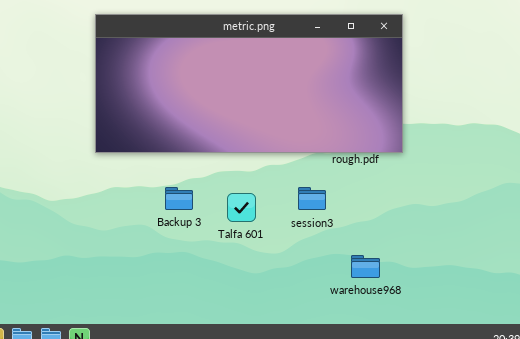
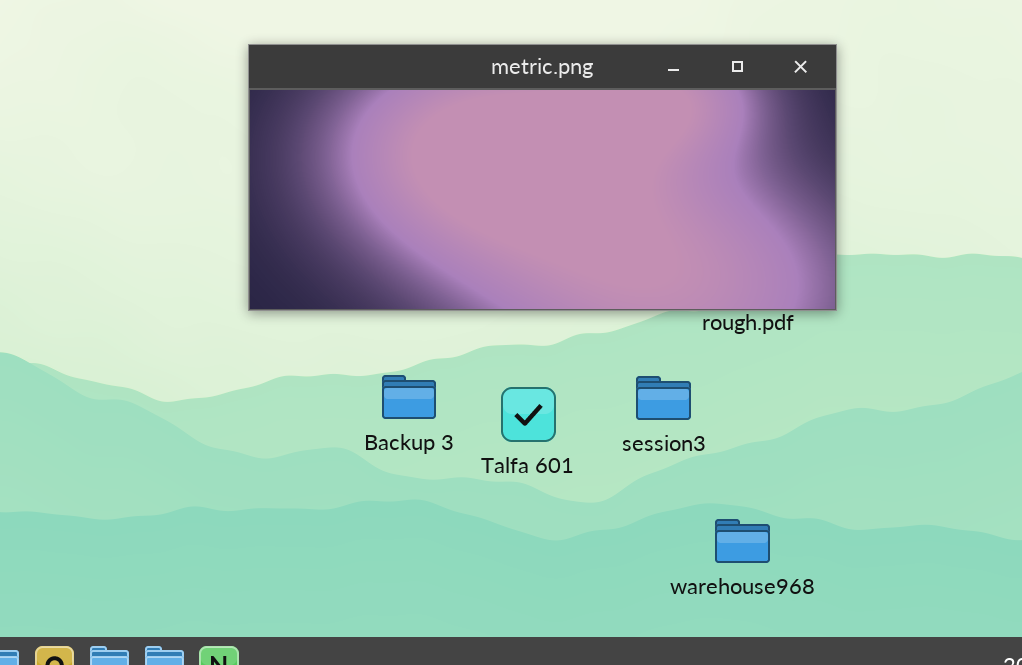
warehouse968: [351,255,380,278] -> [715,519,770,563], moved

